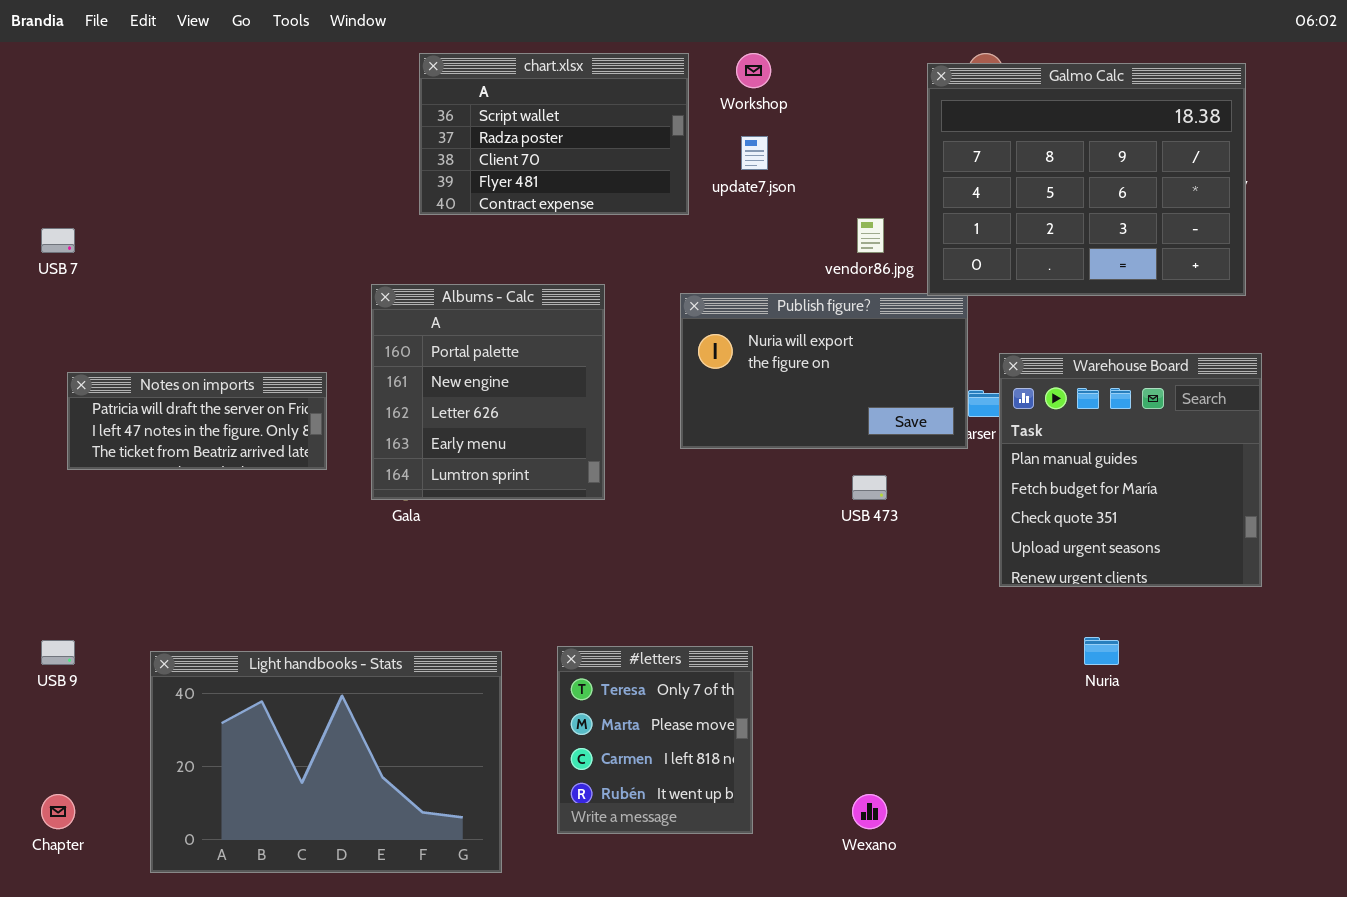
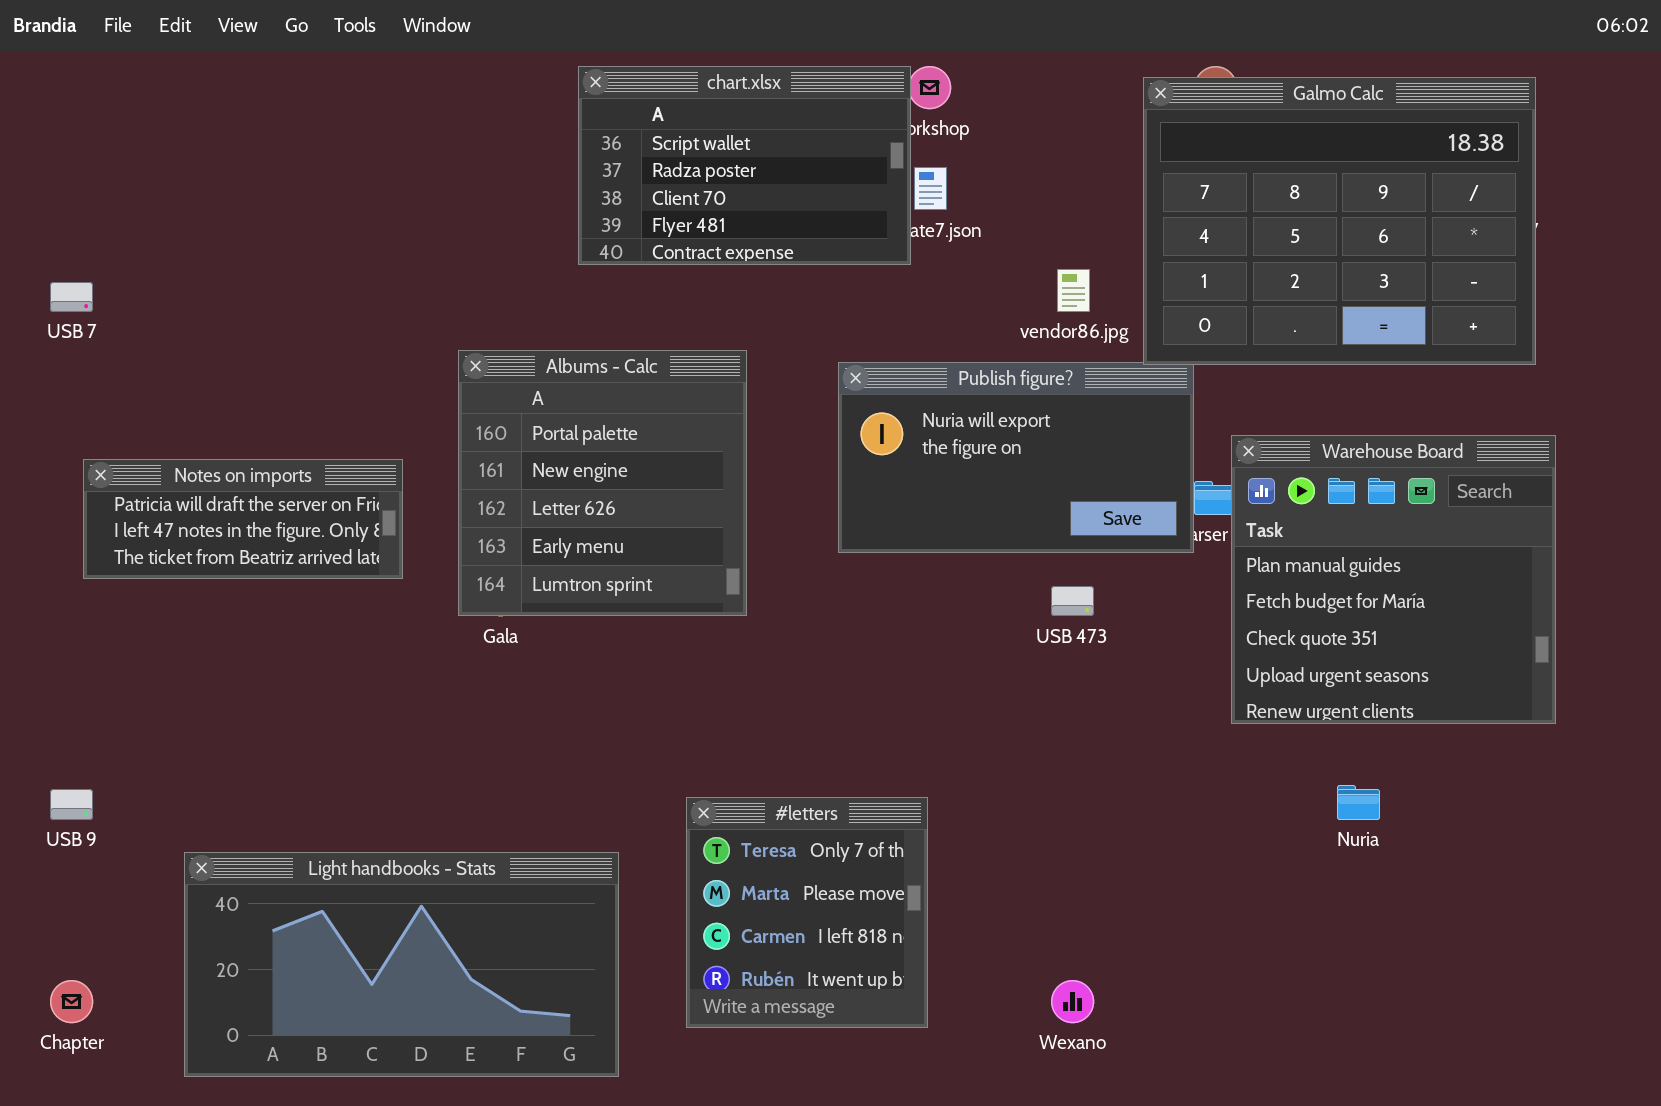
chart.xlsx: [419,53,689,215] -> [578,66,911,265], moved
Light handbooks - Stats: [150,651,502,873] -> [184,852,619,1077], resized

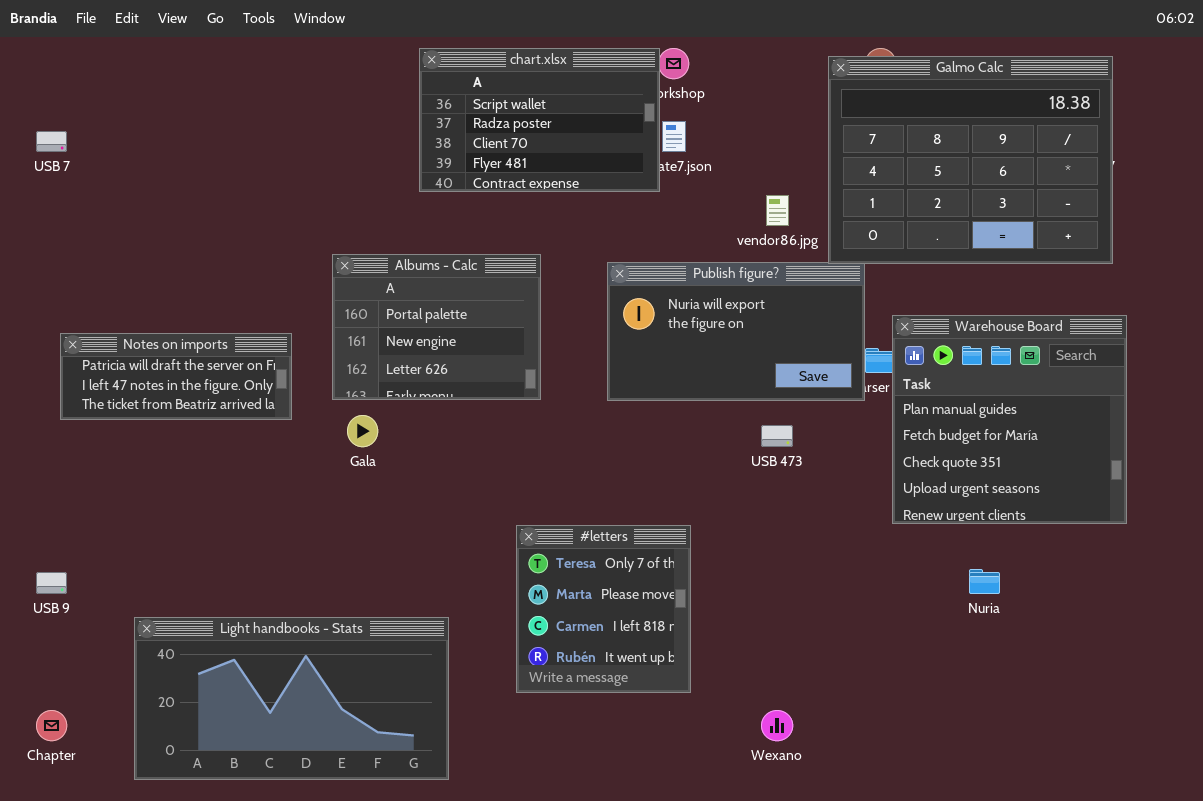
USB 7: [50,282,93,312] -> [36,131,67,152], moved
Albums - Calc: [458,350,747,616] -> [332,254,541,400], resized
#letters: [686,797,928,1028] -> [516,525,691,693], moved

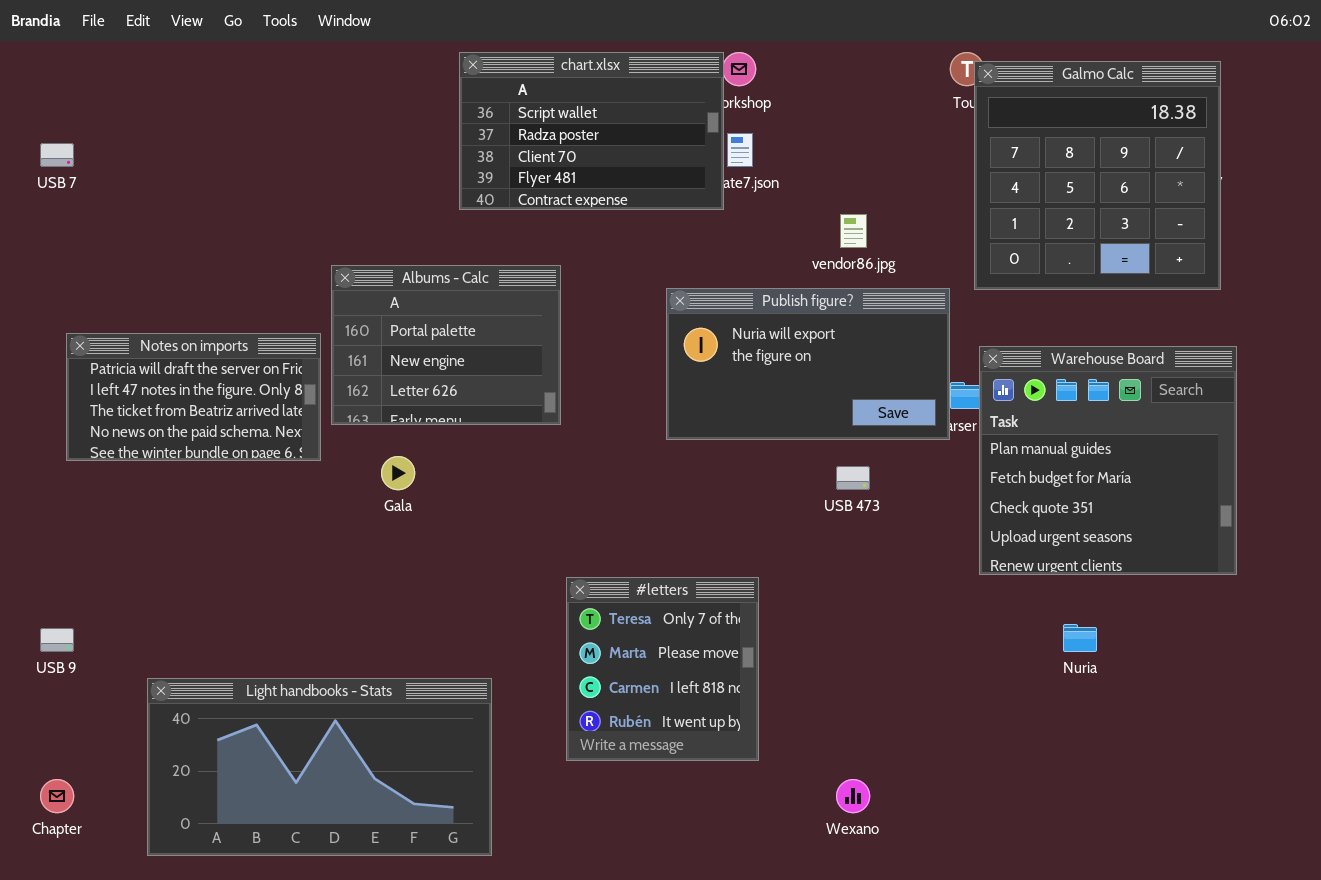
Galmo Calc: [828,56,1113,264] -> [974,61,1221,290], resized
Albums - Calc: [332,254,541,400] -> [331,265,561,425], moved
Notes on imports: [60,333,292,420] -> [66,333,321,461], resized

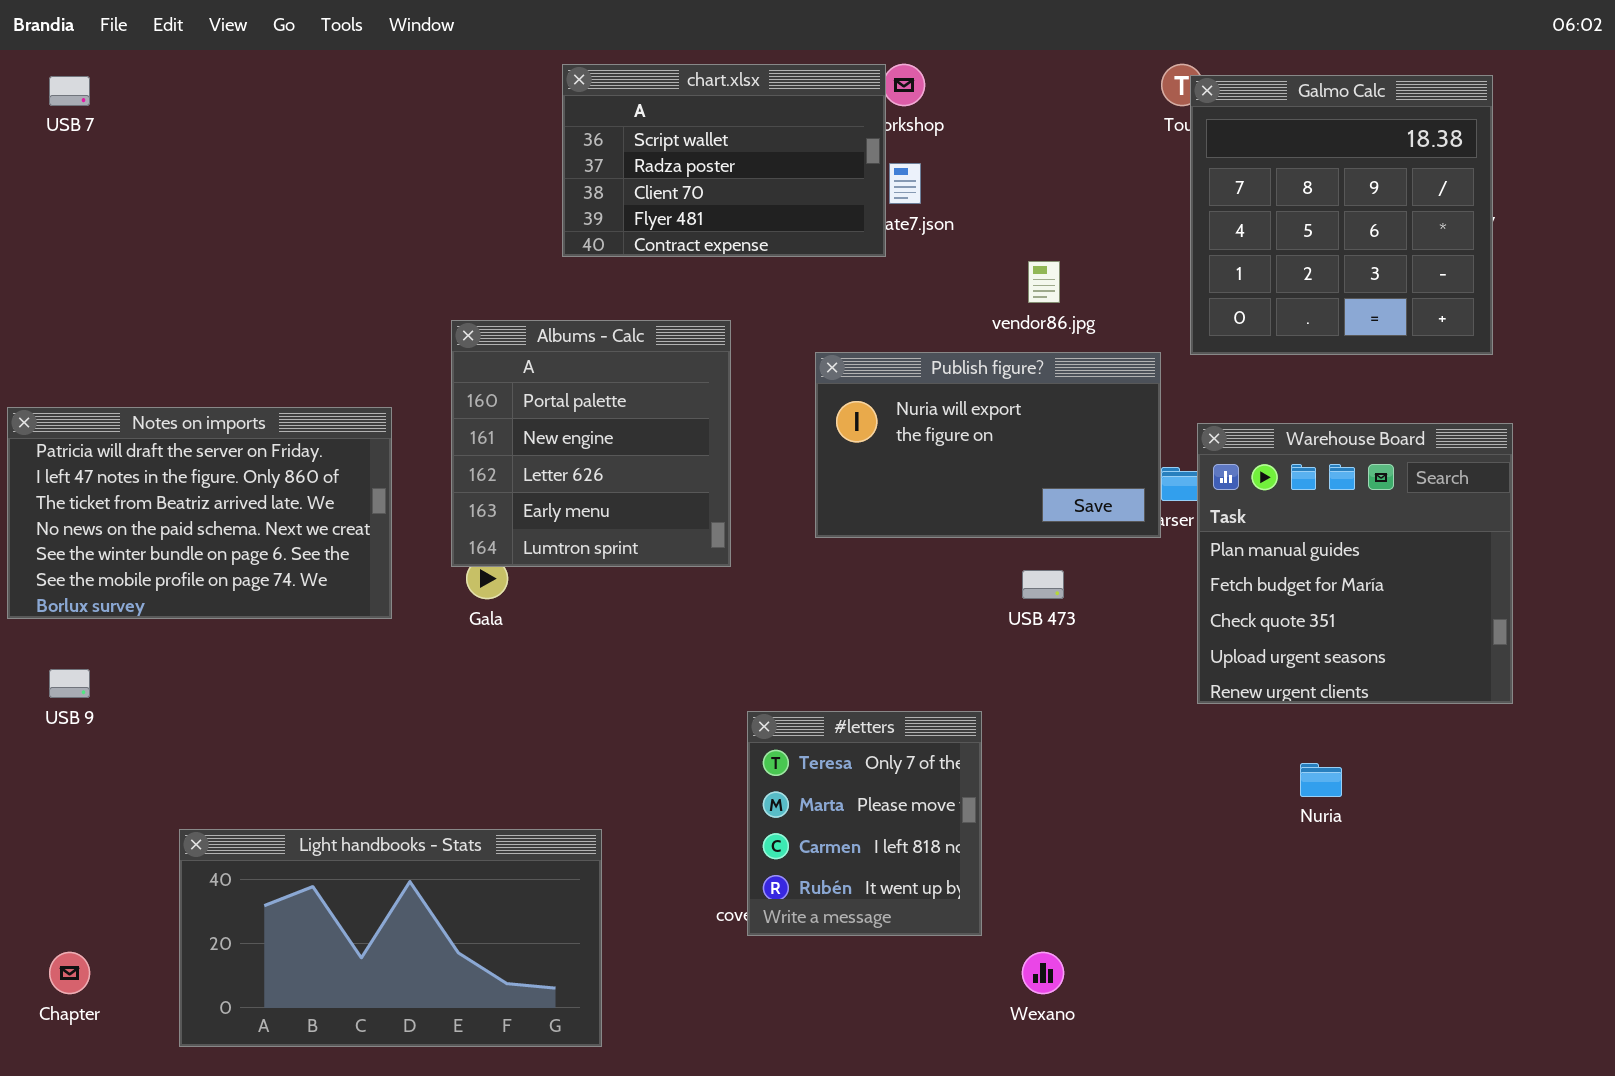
USB 7: [40,143,74,167] -> [49,76,90,106], moved
Albums - Calc: [331,265,561,425] -> [451,320,731,567], moved, resized
Notes on imports: [66,333,321,461] -> [7,407,392,619], resized
#letters: [566,577,759,761] -> [747,711,982,936], moved
USB 9: [40,628,74,652] -> [49,669,90,698], moved

